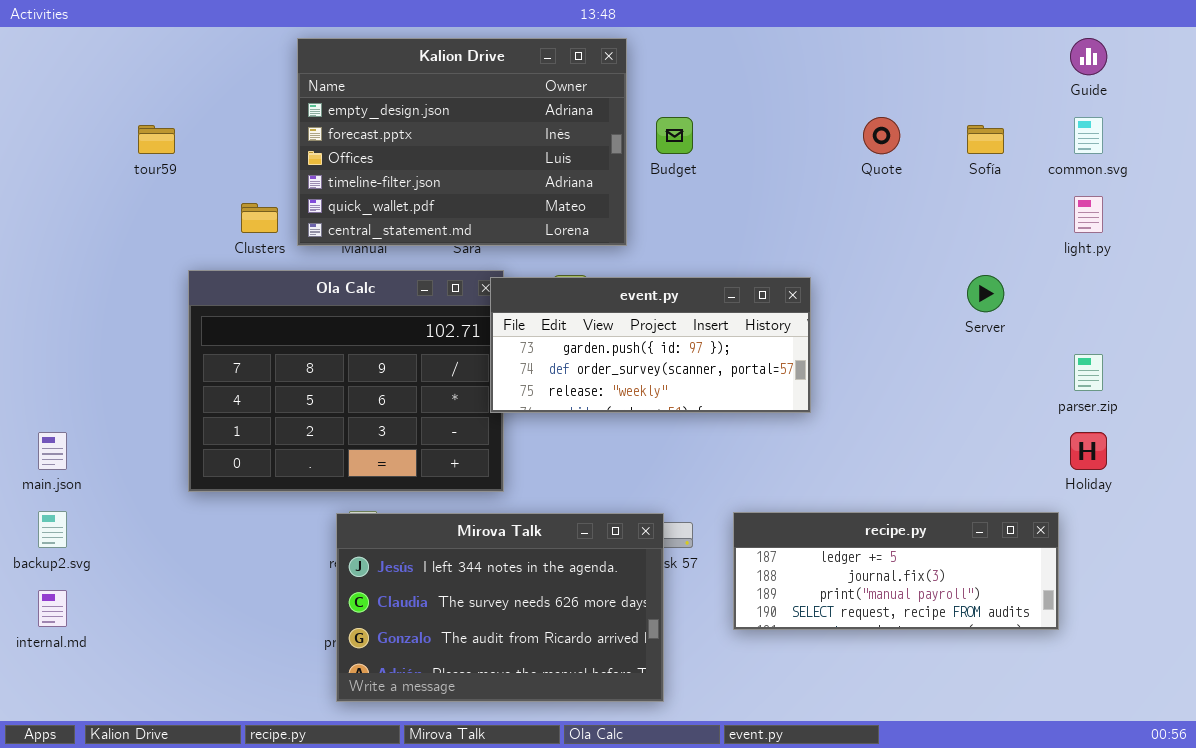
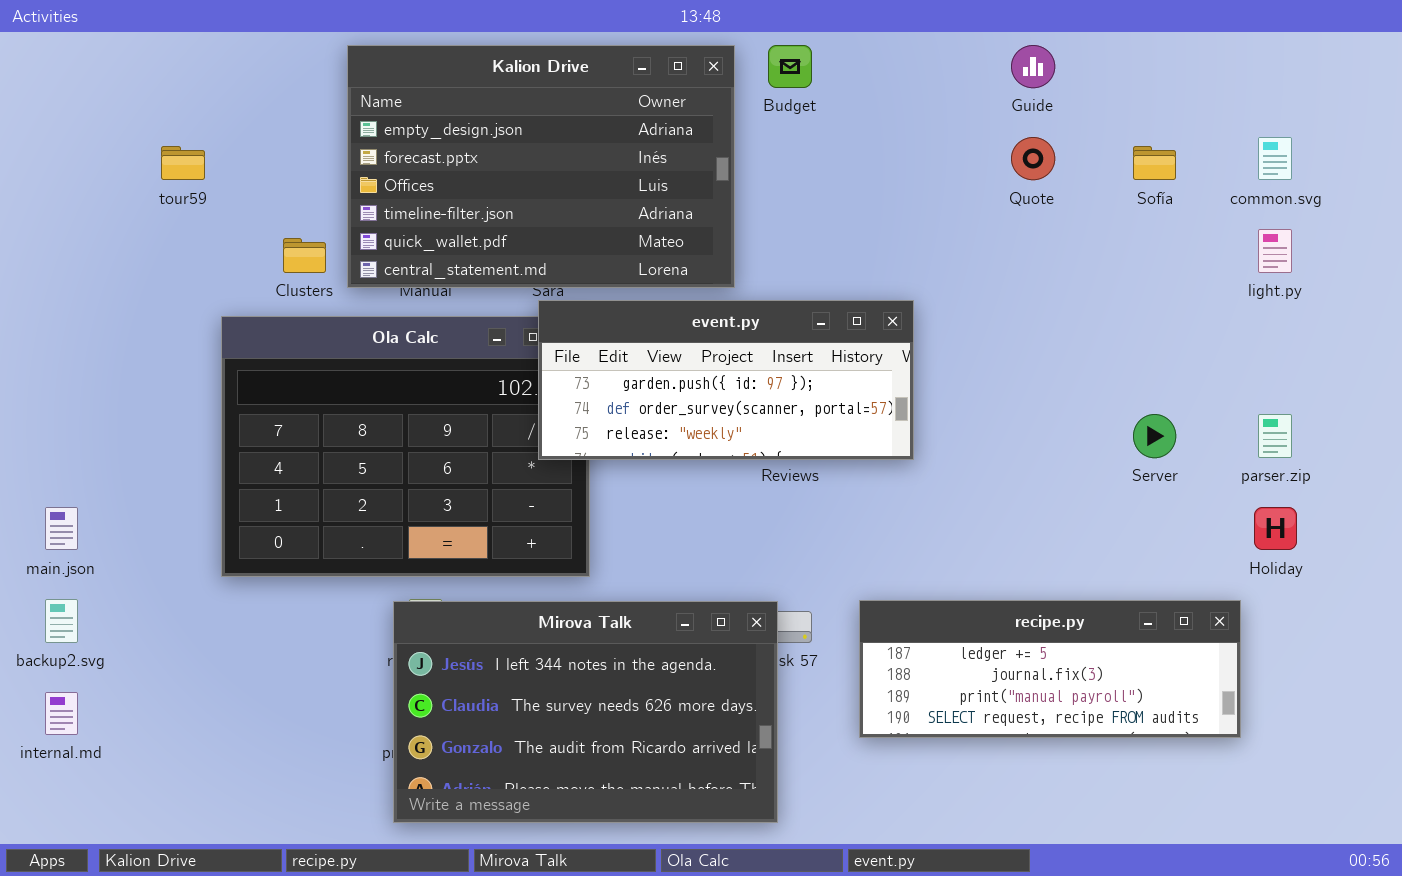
Guide: [1070,38,1107,75] -> [1011,45,1055,88], moved
Budget: [656,117,693,154] -> [768,45,812,88], moved
Server: [967,275,1004,312] -> [1133,414,1176,458], moved
event.py: [490,277,811,413] -> [538,300,914,460], moved

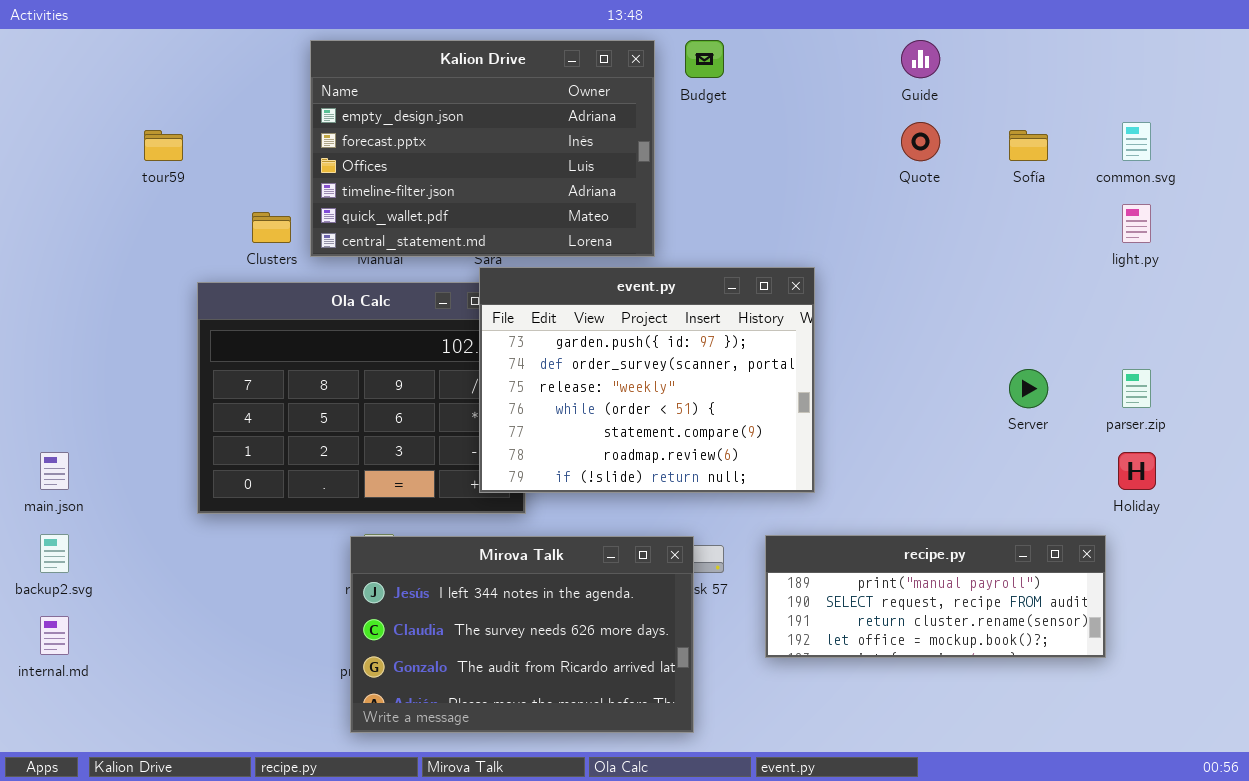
event.py: [538,300,914,460] -> [479,267,815,493], resized
recipe.py: [859,600,1241,738] -> [765,535,1106,658], scrolled down 2 rows

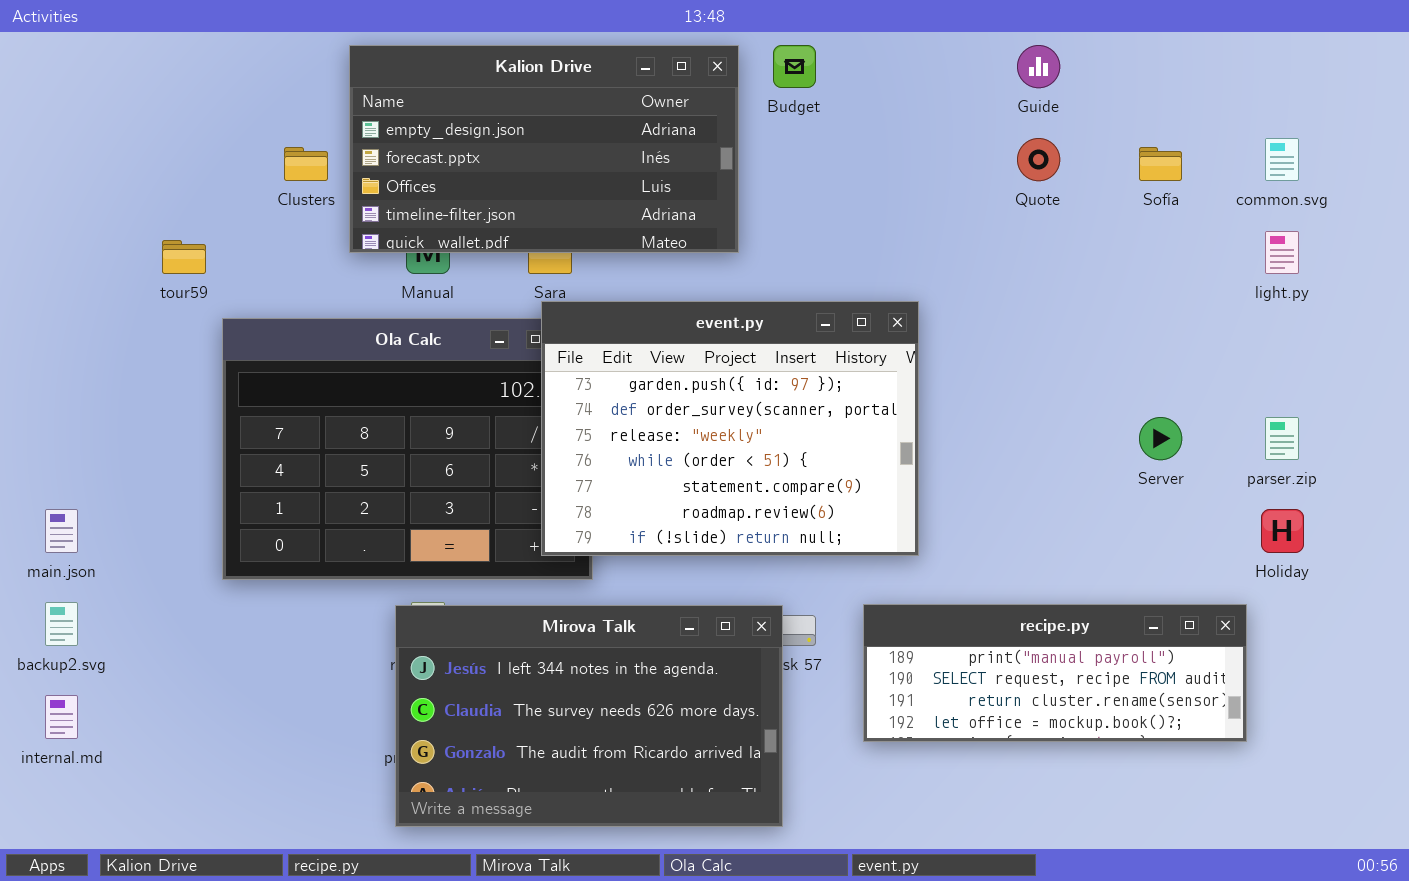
Kalion Drive: [310,40,655,257] -> [349,45,739,253], resized
tour59: [144,130,183,161] -> [162,240,206,274], moved
Clusters: [252,212,291,243] -> [284,147,328,181], moved

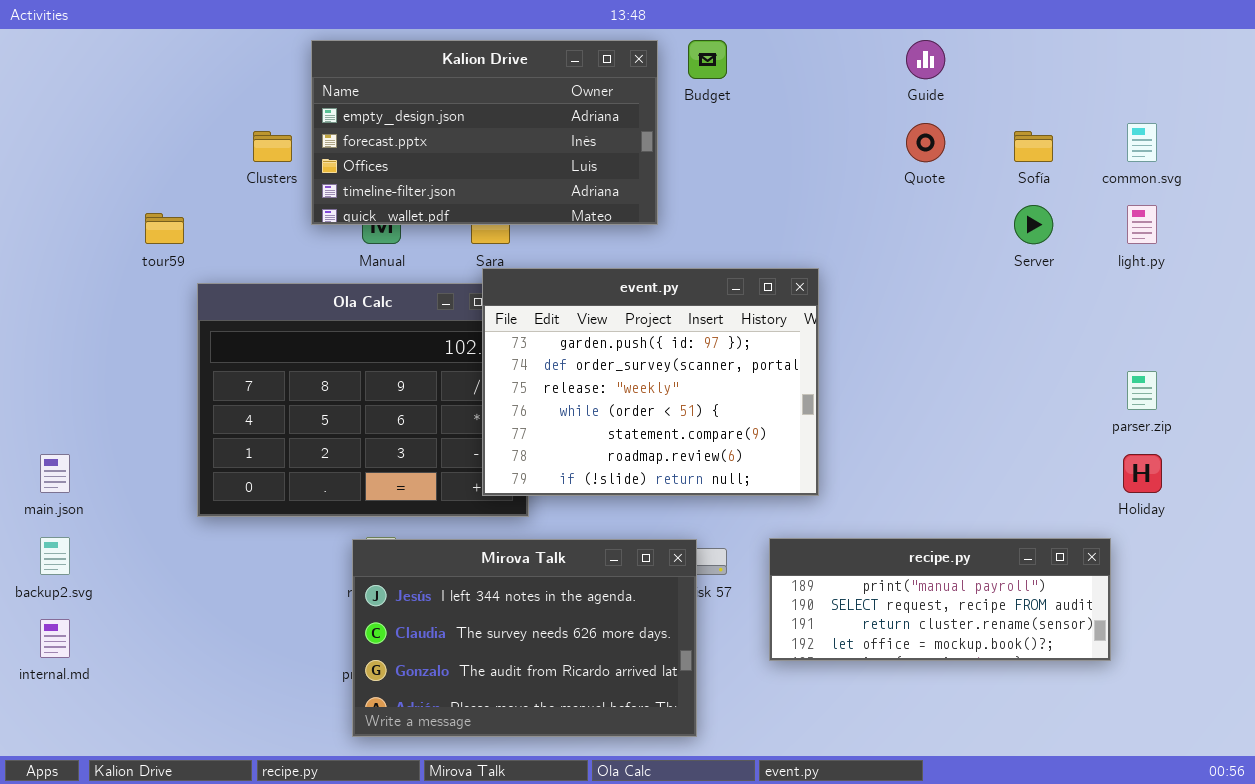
Server: [1139,417,1182,460] -> [1014,205,1053,244], moved

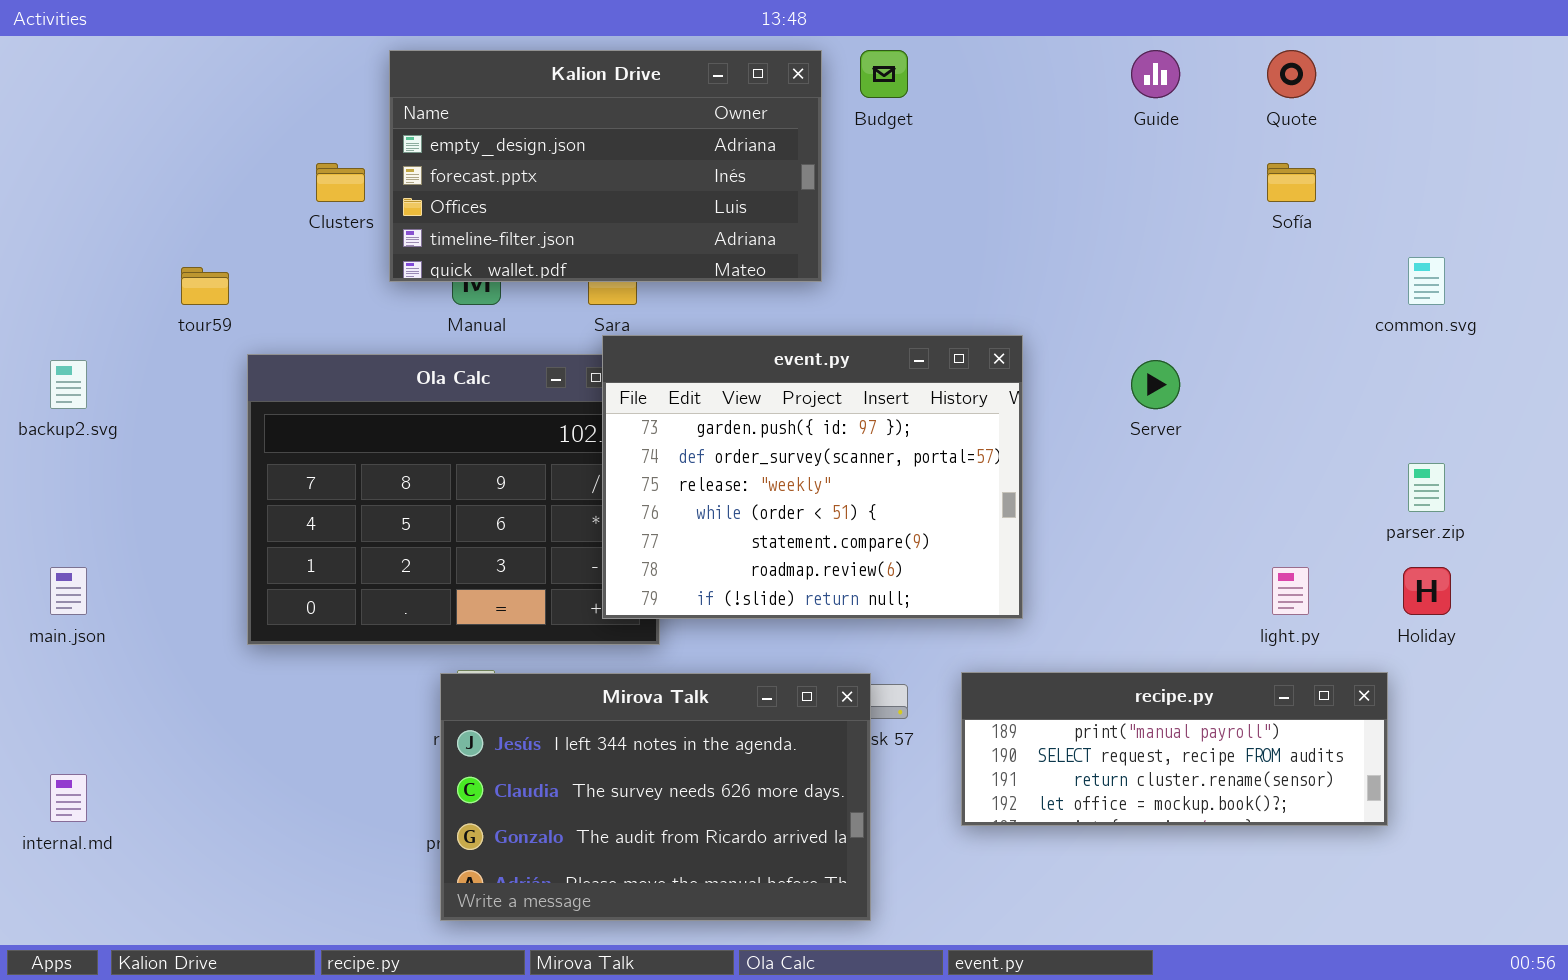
Quote: [906,123,945,162] -> [1267,50,1316,98], moved
common.svg: [1127,123,1157,162] -> [1408,257,1445,305], moved
Server: [1014,205,1053,244] -> [1131,360,1180,409], moved
light.py: [1127,205,1157,244] -> [1272,567,1309,615], moved
backup2.svg: [40,537,70,575] -> [50,360,87,409], moved

